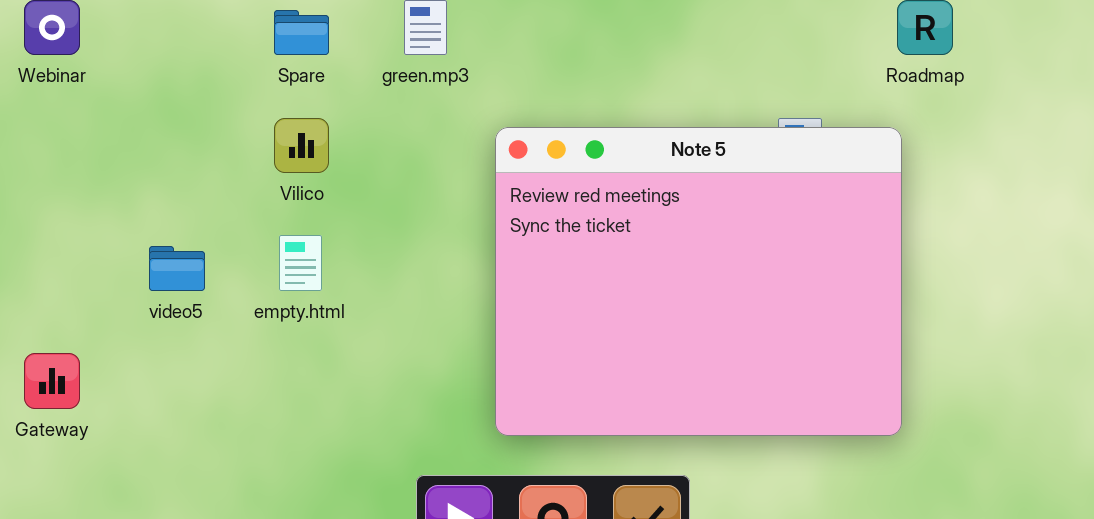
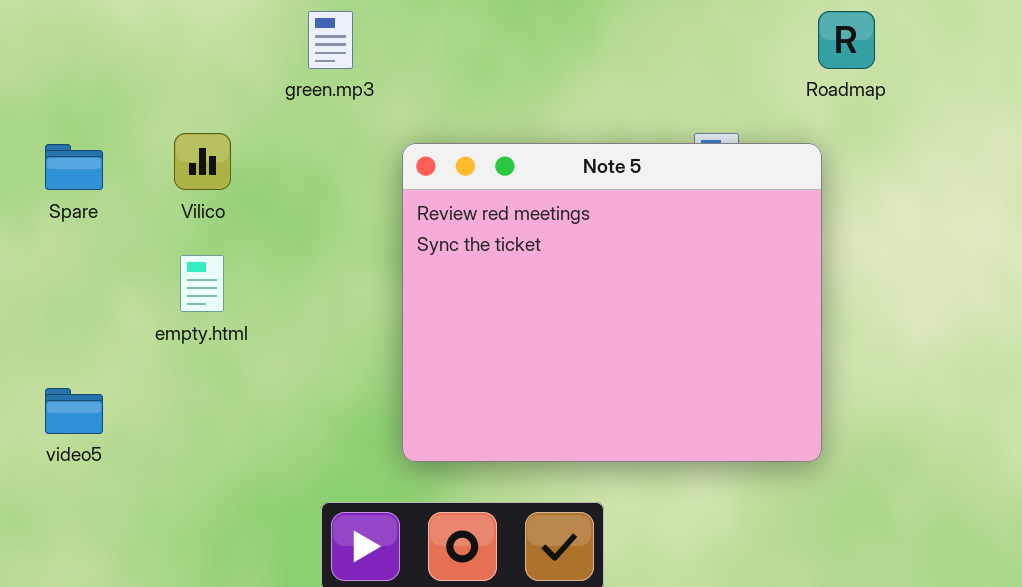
Spare: [274,10,329,55] -> [45,144,103,190], moved
video5: [149,246,205,291] -> [45,388,103,434], moved

